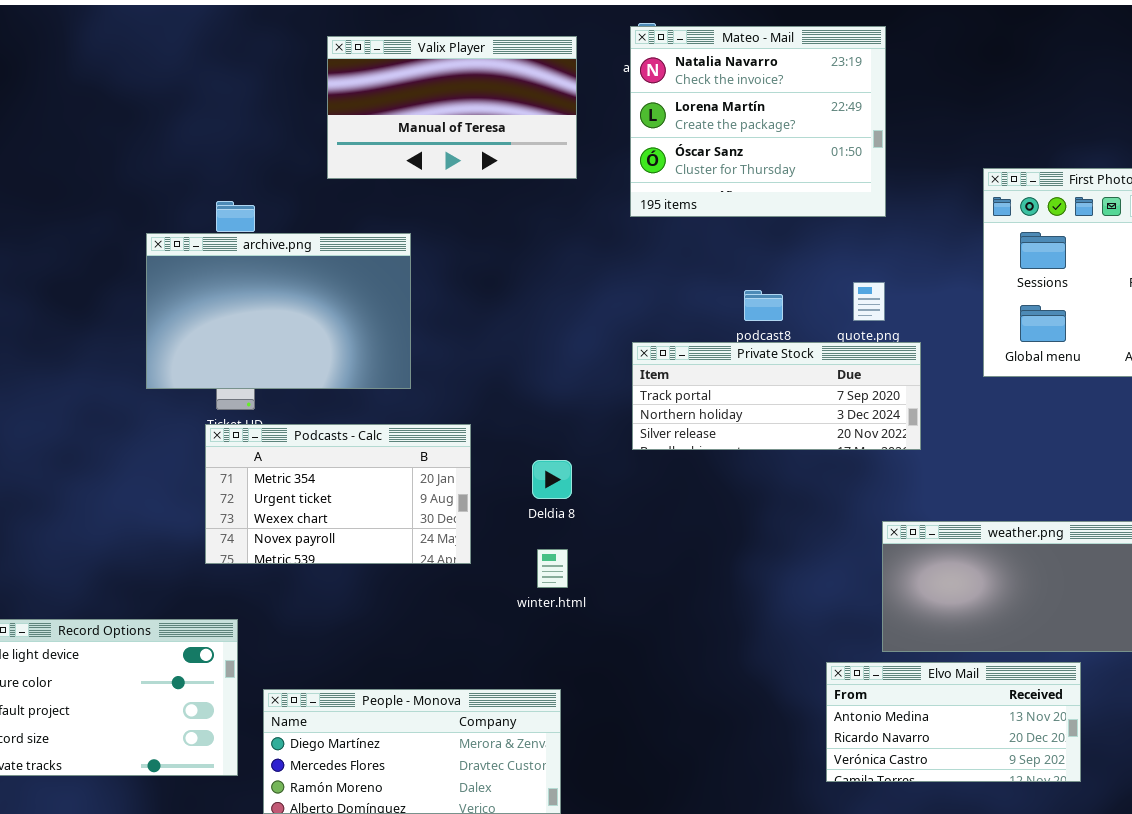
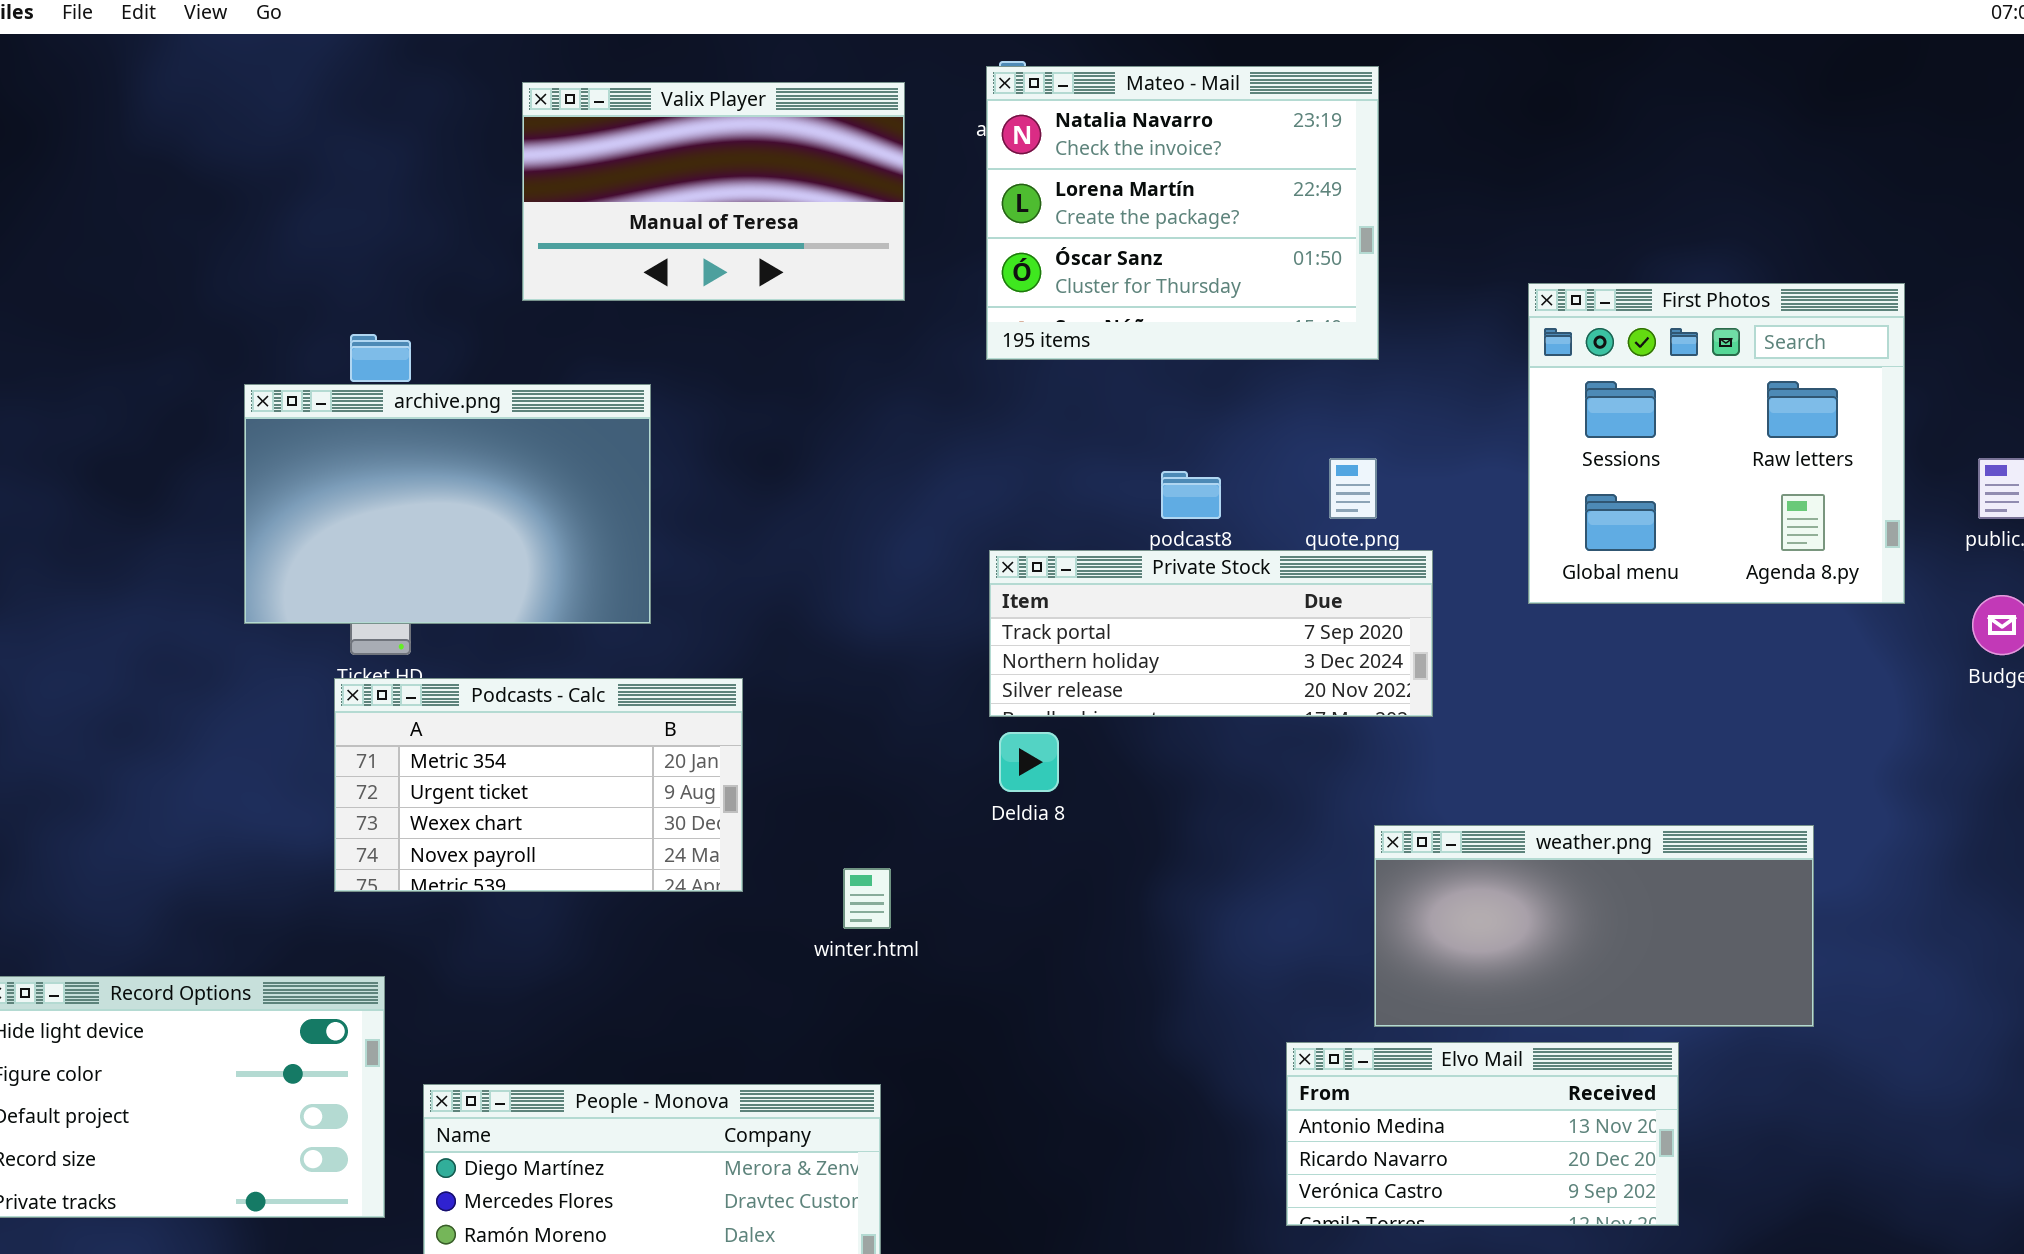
Deldia 8: [532,460,572,499] -> [999,732,1059,792], moved

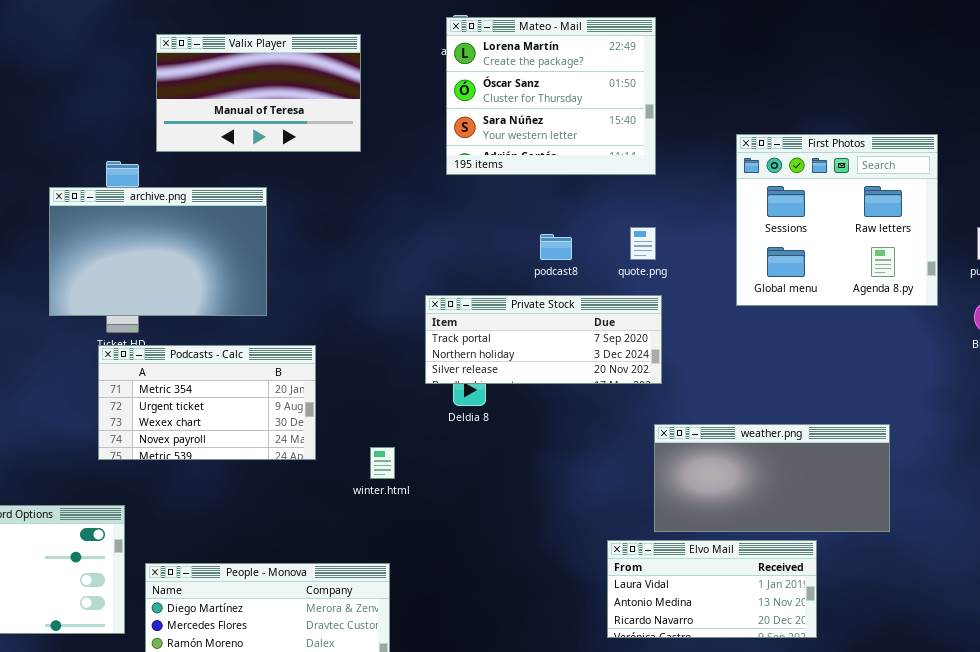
Mateo - Mail: [986,66,1379,360] -> [446,17,656,175], scrolled down 1 row
Valix Player: [522,82,905,301] -> [156,34,361,152], moved
Private Stock: [989,550,1433,717] -> [425,295,662,384], moved
Elvo Mail: [1286,1042,1679,1226] -> [607,540,817,638], scrolled up 1 row

